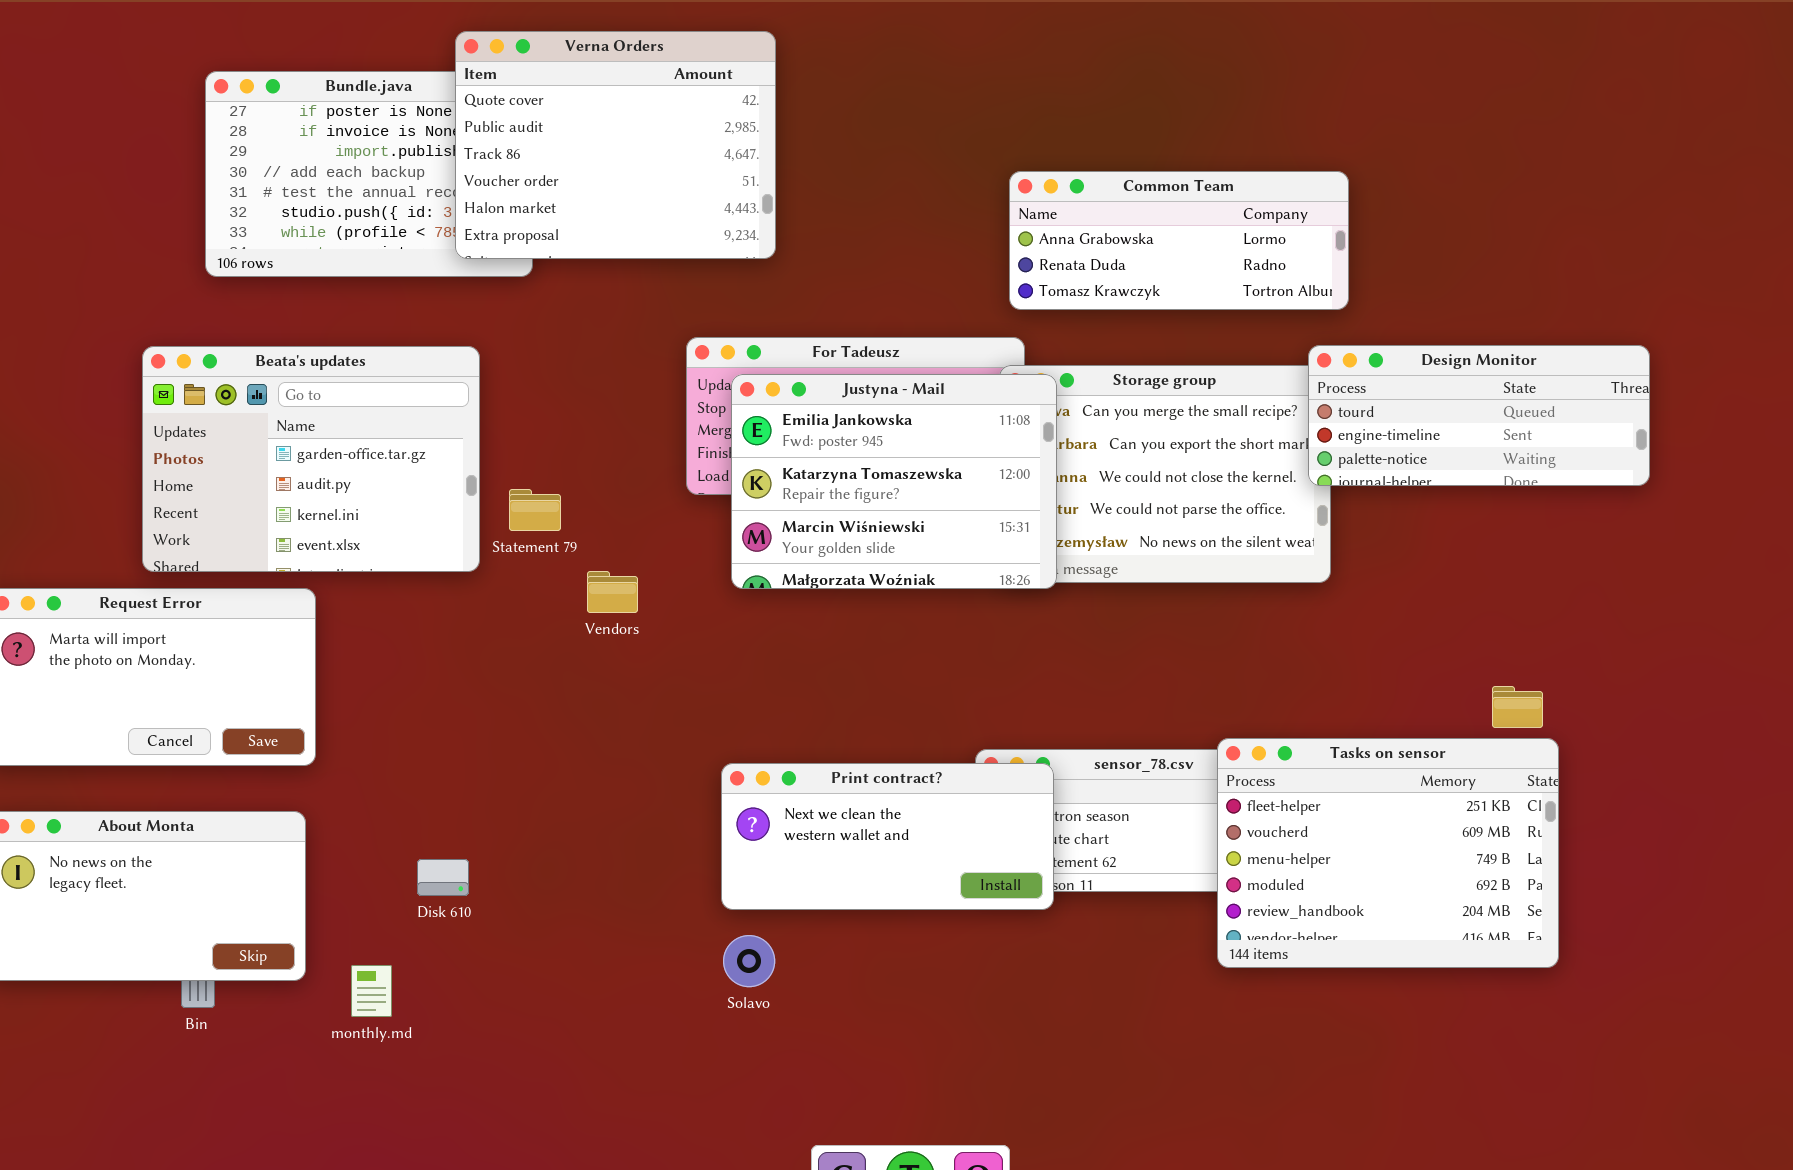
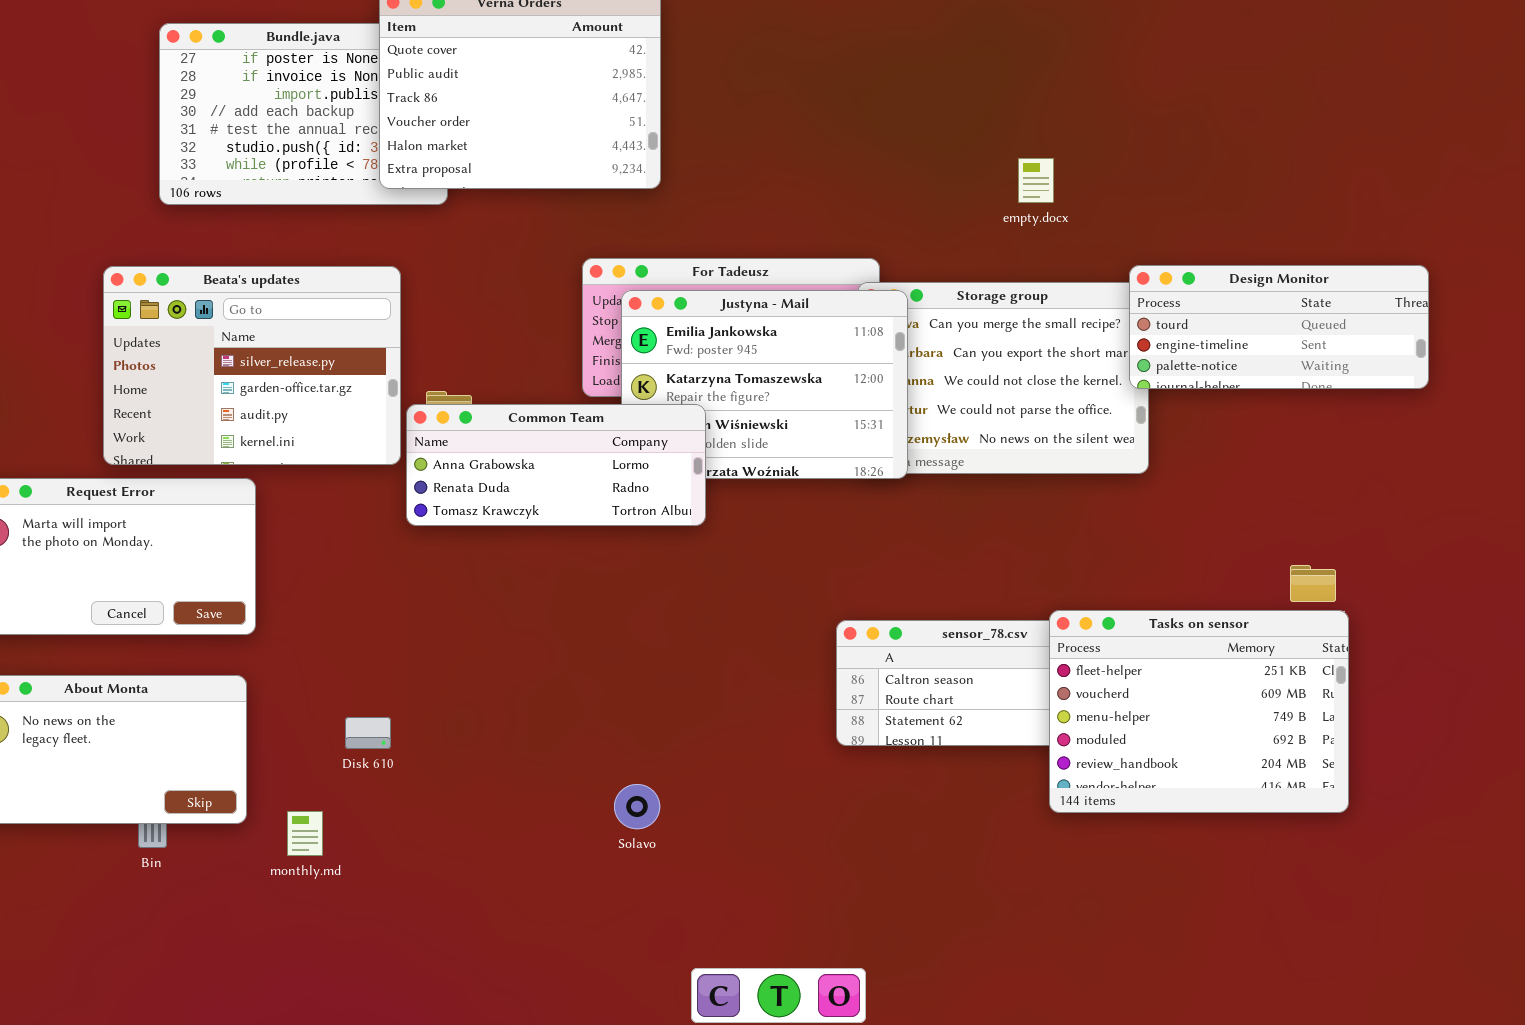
Common Team: [1009,171,1349,310] -> [406,404,706,526], moved
Beata's updates: [142,346,480,572] -> [103,266,401,465], scrolled up 1 row
Print contract?: [721,763,1054,910] -> none, closed

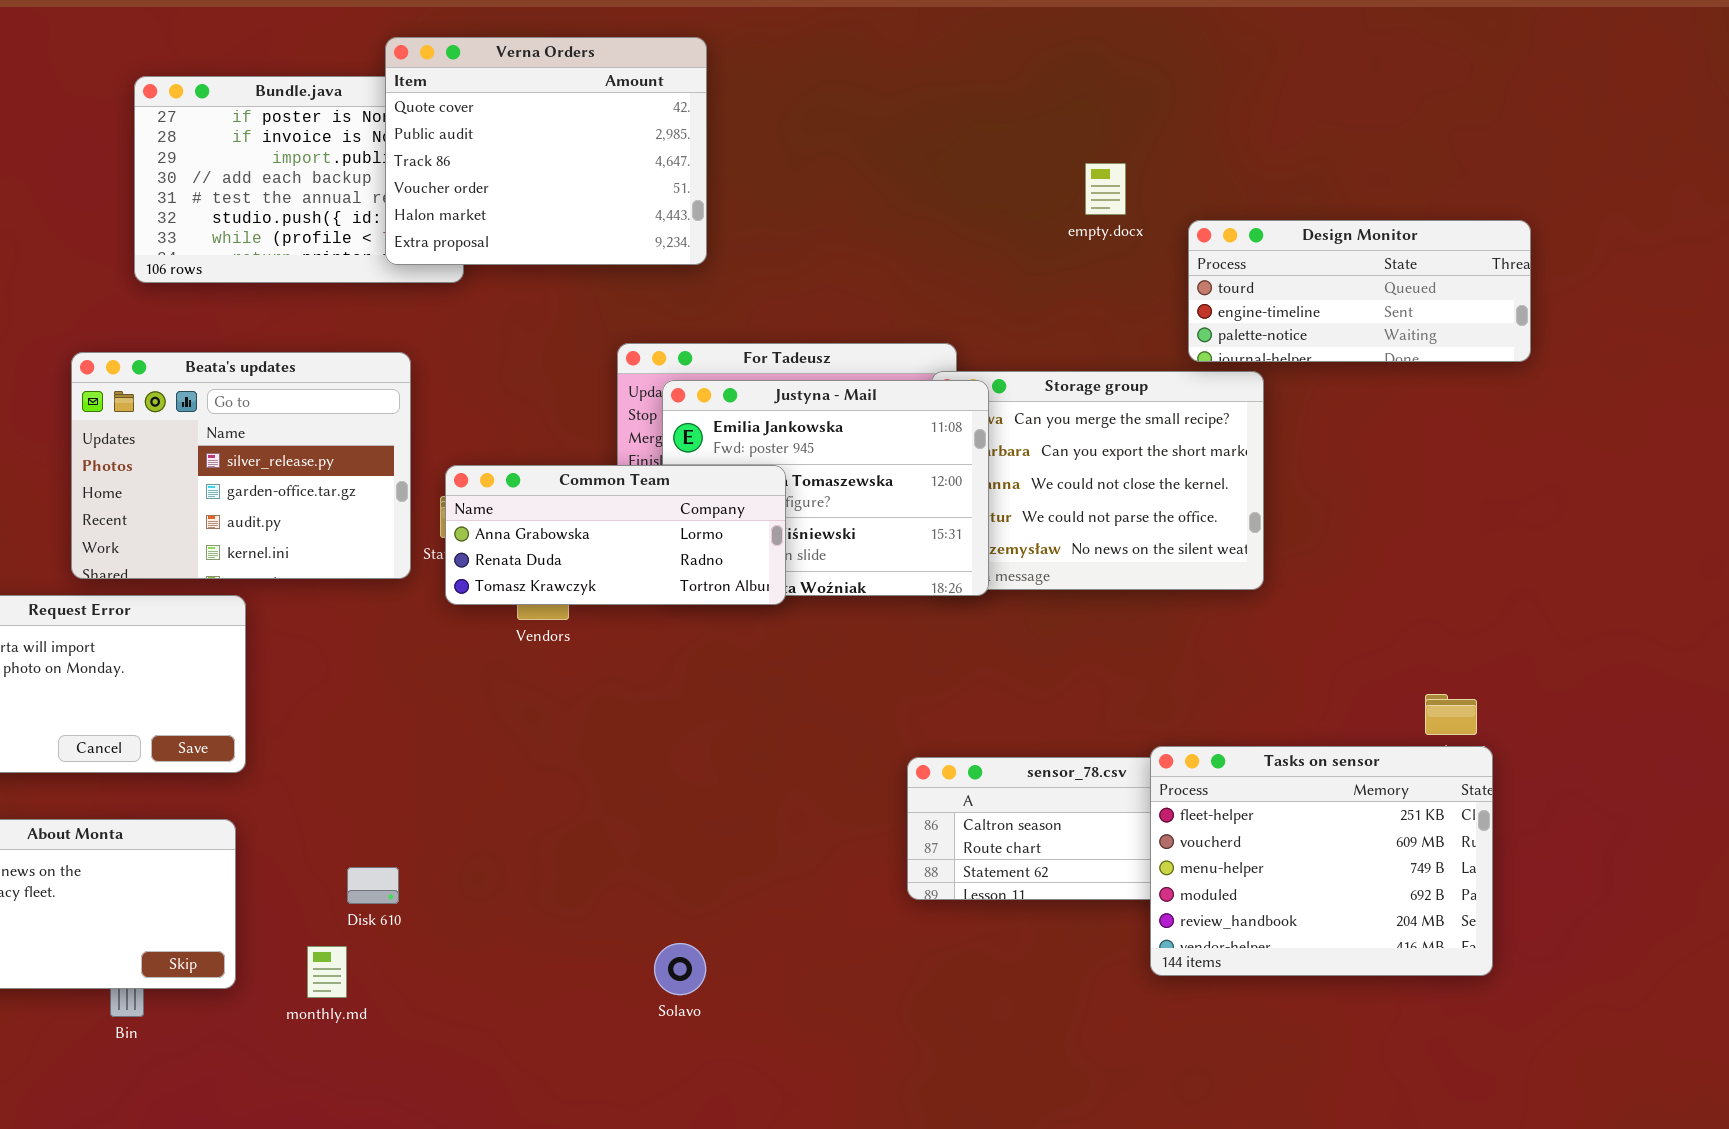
empty.docx: [1018,158,1054,203] -> [1085,163,1126,215], moved
Design Monitor: [1129,265,1429,389] -> [1188,220,1531,362], moved
Common Team: [406,404,706,526] -> [445,465,786,605], moved
monthly.md: [287,811,323,856] -> [307,946,347,998], moved

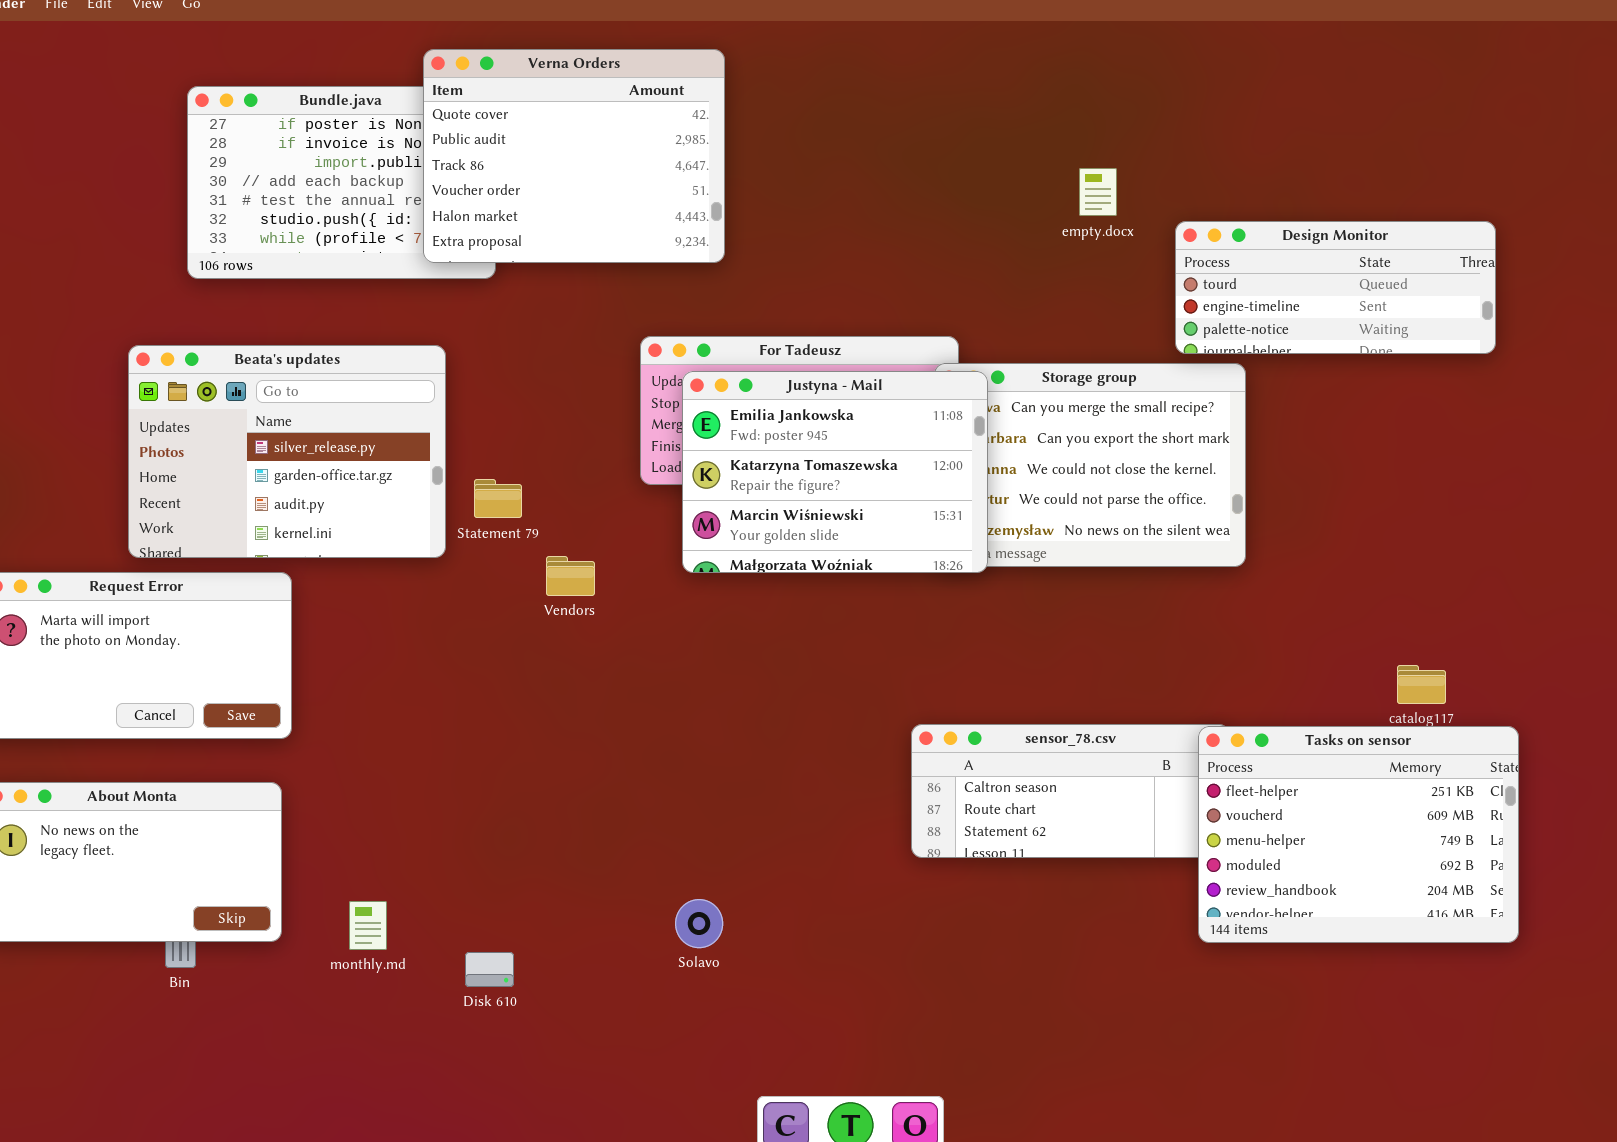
Common Team: [445,465,786,605] -> none, closed
Tasks on sensor: [1150,746,1493,976] -> [1198,726,1519,943], moved
Disk 610: [347,867,399,904] -> [465,952,514,987], moved

